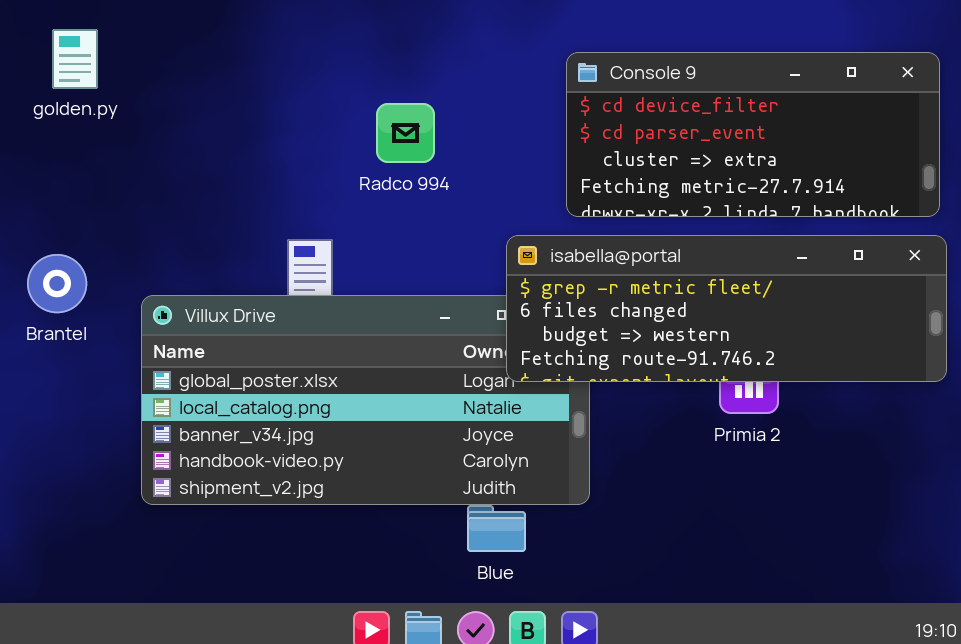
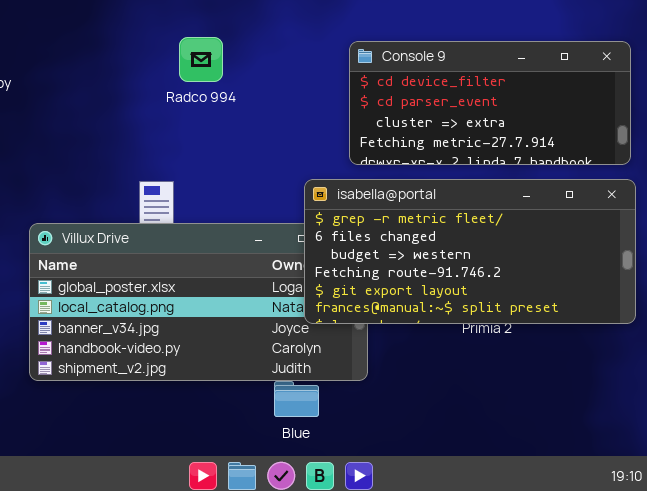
Radco 994: [376,103,435,163] -> [179,37,223,82], moved
isabella@portal: [506,235,947,382] -> [304,179,636,324], resized

